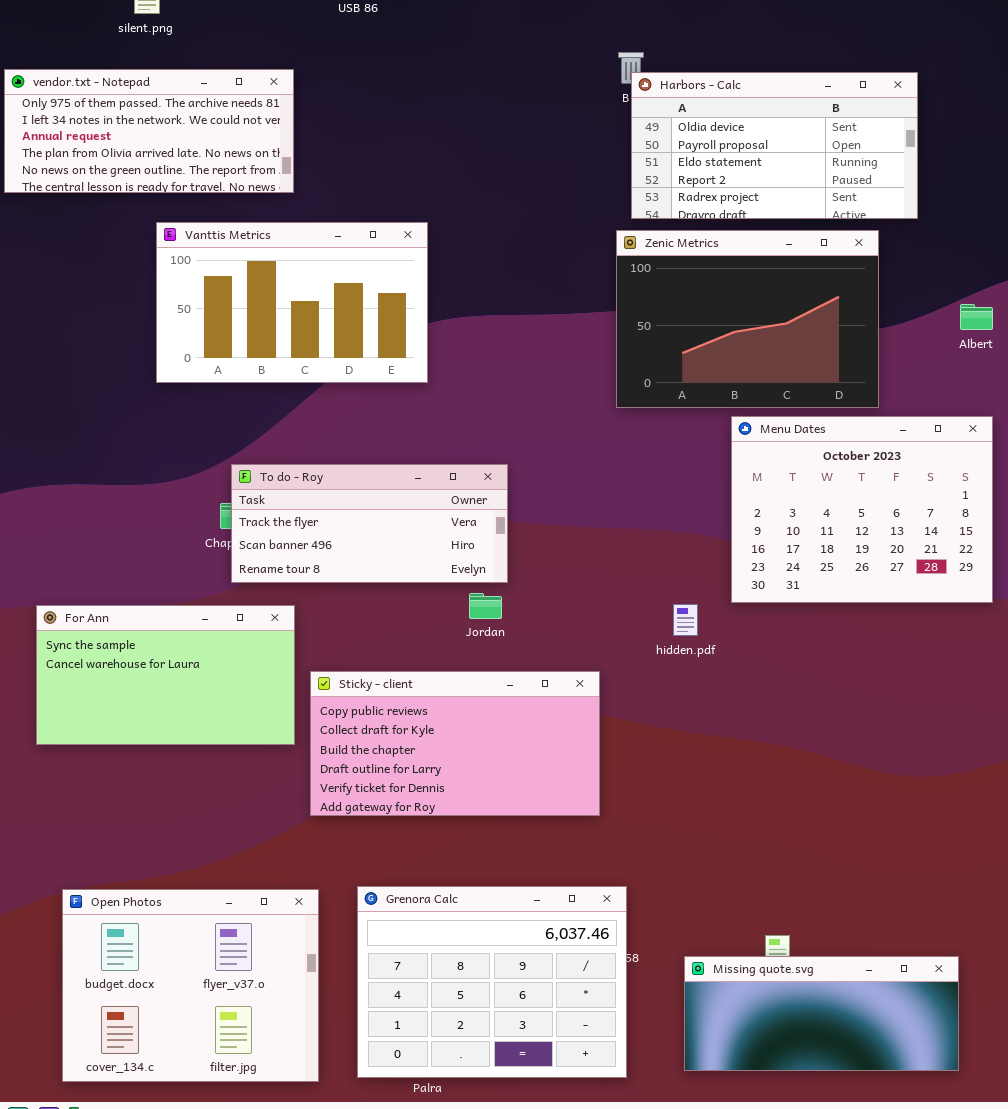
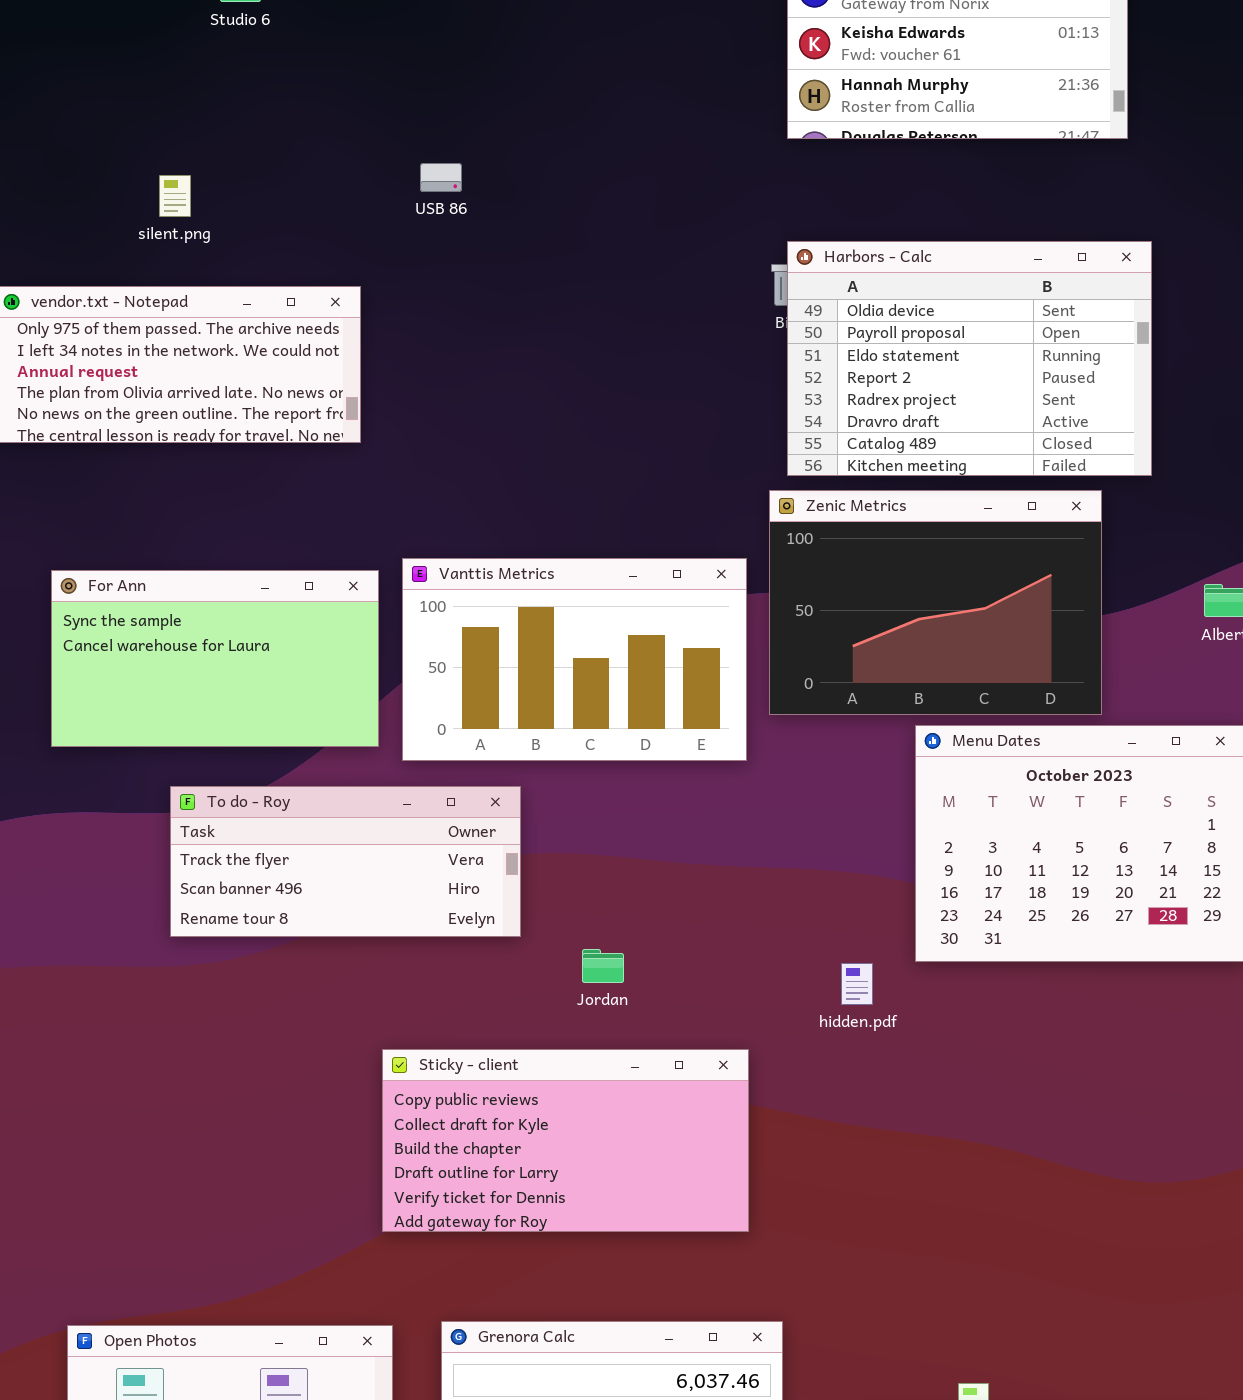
Harbors - Calc: [631,72,918,219] -> [787,241,1152,476], resized
Vanttis Metrics: [156,222,428,383] -> [402,558,747,761], moved
To do - Roy: [231,464,508,583] -> [170,786,521,937], moved
For Ann: [36,605,295,745] -> [51,570,379,747], moved

